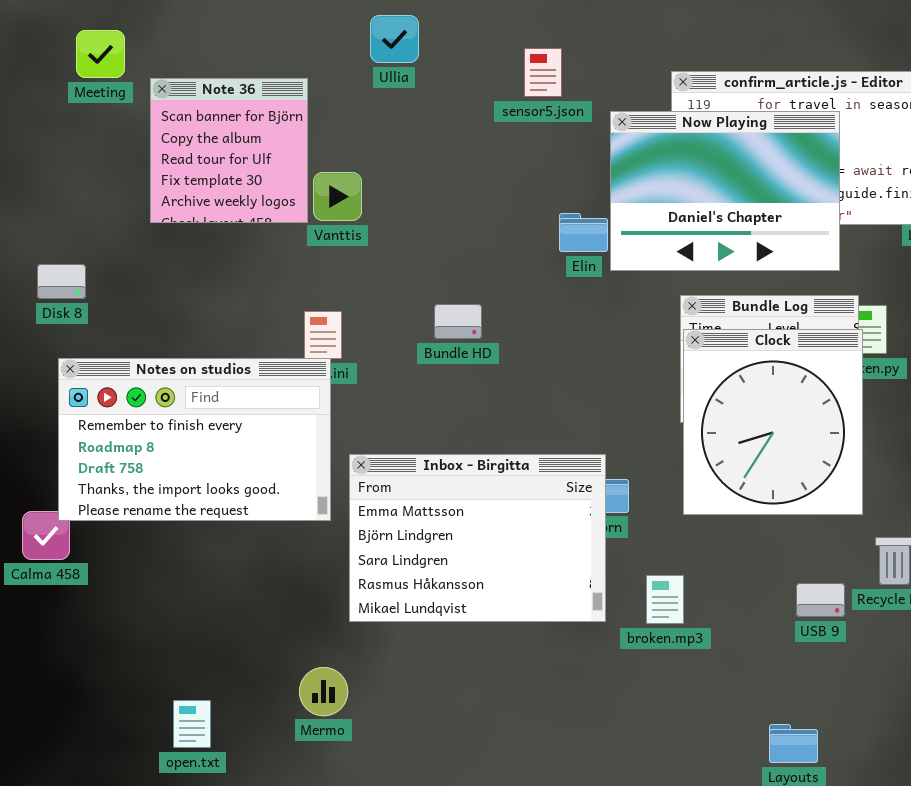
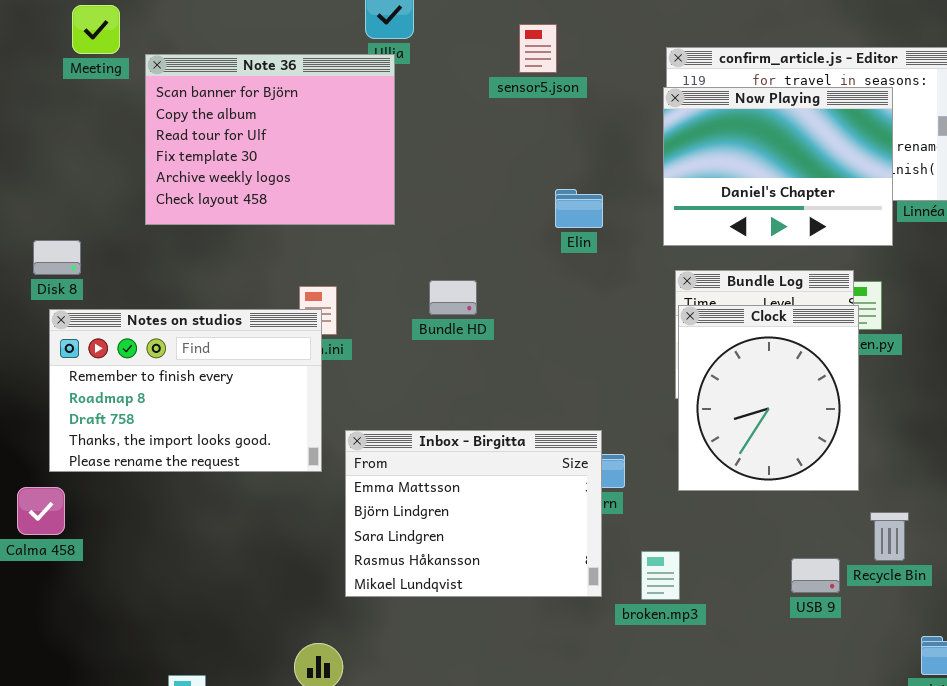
Note 36: [150,78,308,223] -> [145,54,395,225], resized
Now Playing: [610,111,840,271] -> [663,87,893,246], moved
Notes on studios: [58,358,331,521] -> [49,309,322,472], moved

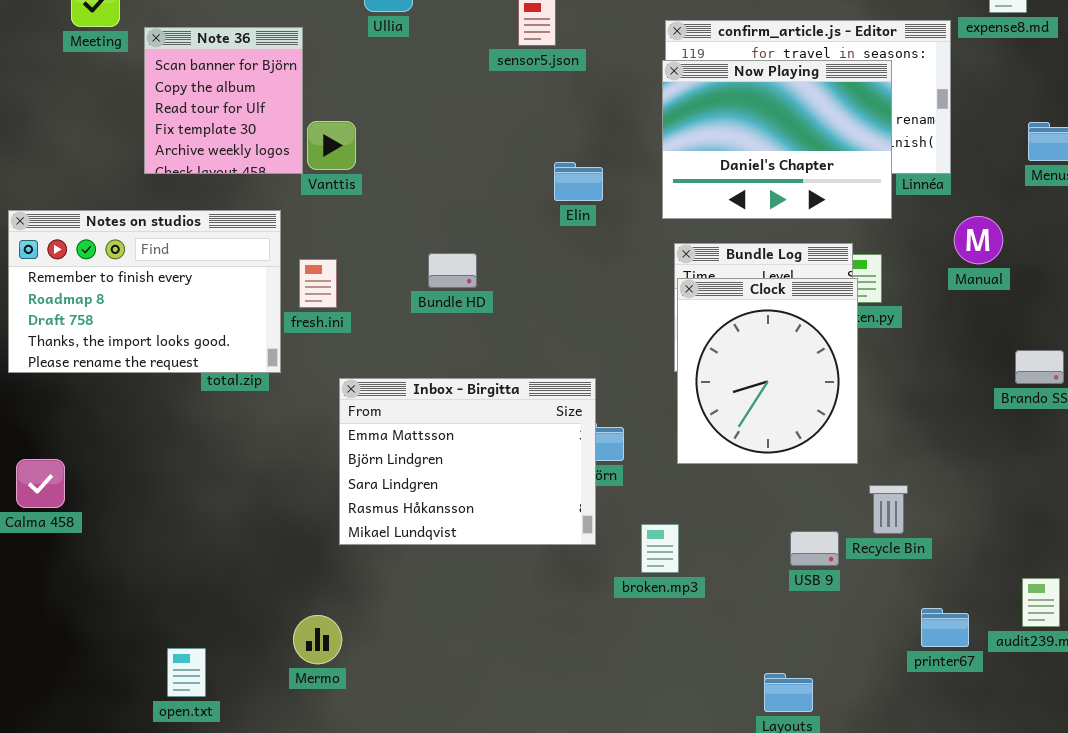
Note 36: [145,54,395,225] -> [144,27,303,174], resized
Notes on studios: [49,309,322,472] -> [8,210,281,373], moved
Inbox - Birgitta: [345,430,602,597] -> [339,378,596,545], moved

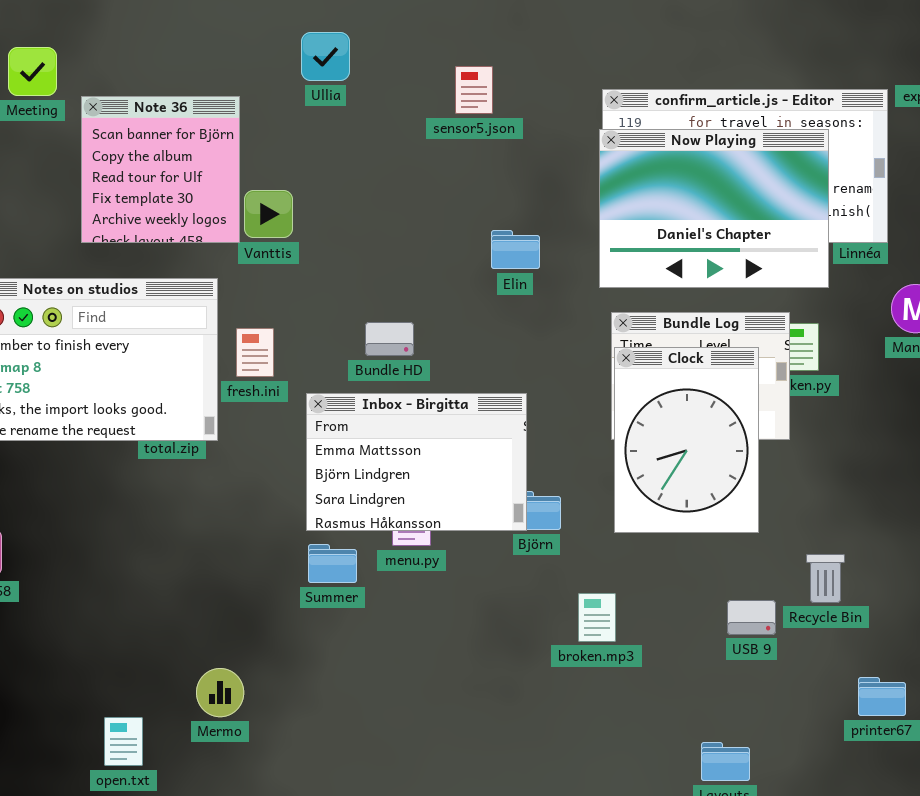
Clock: [677,278,858,464] -> [614,347,759,533], resized
Inbox - Birgitta: [339,378,596,545] -> [306,393,527,531], moved, resized
Mermo: [293,615,342,664] -> [196,668,244,717], moved

